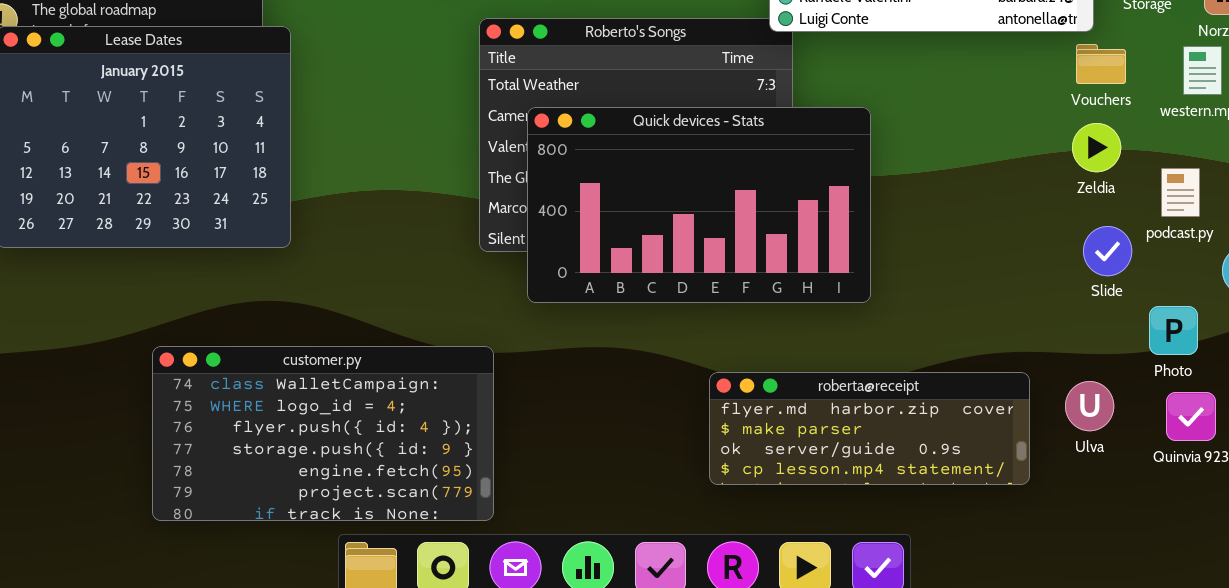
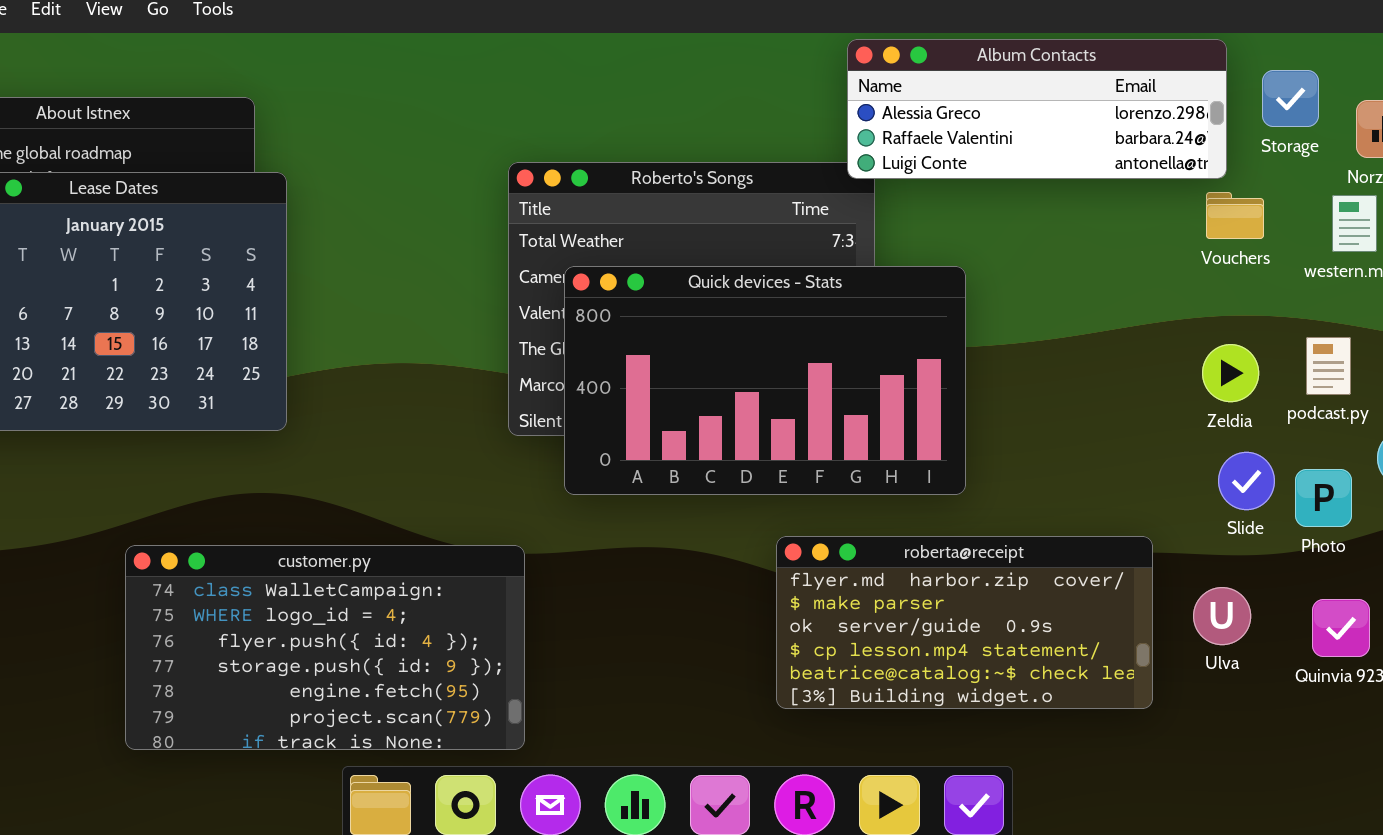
Zeldia: [1072,123,1121,172] -> [1202,344,1259,402], moved
Slide: [1083,226,1132,276] -> [1218,452,1275,510], moved
Photo: [1149,306,1198,355] -> [1295,469,1352,527], moved
roberta@receipt: [709,372,1030,485] -> [776,536,1153,709], resized

